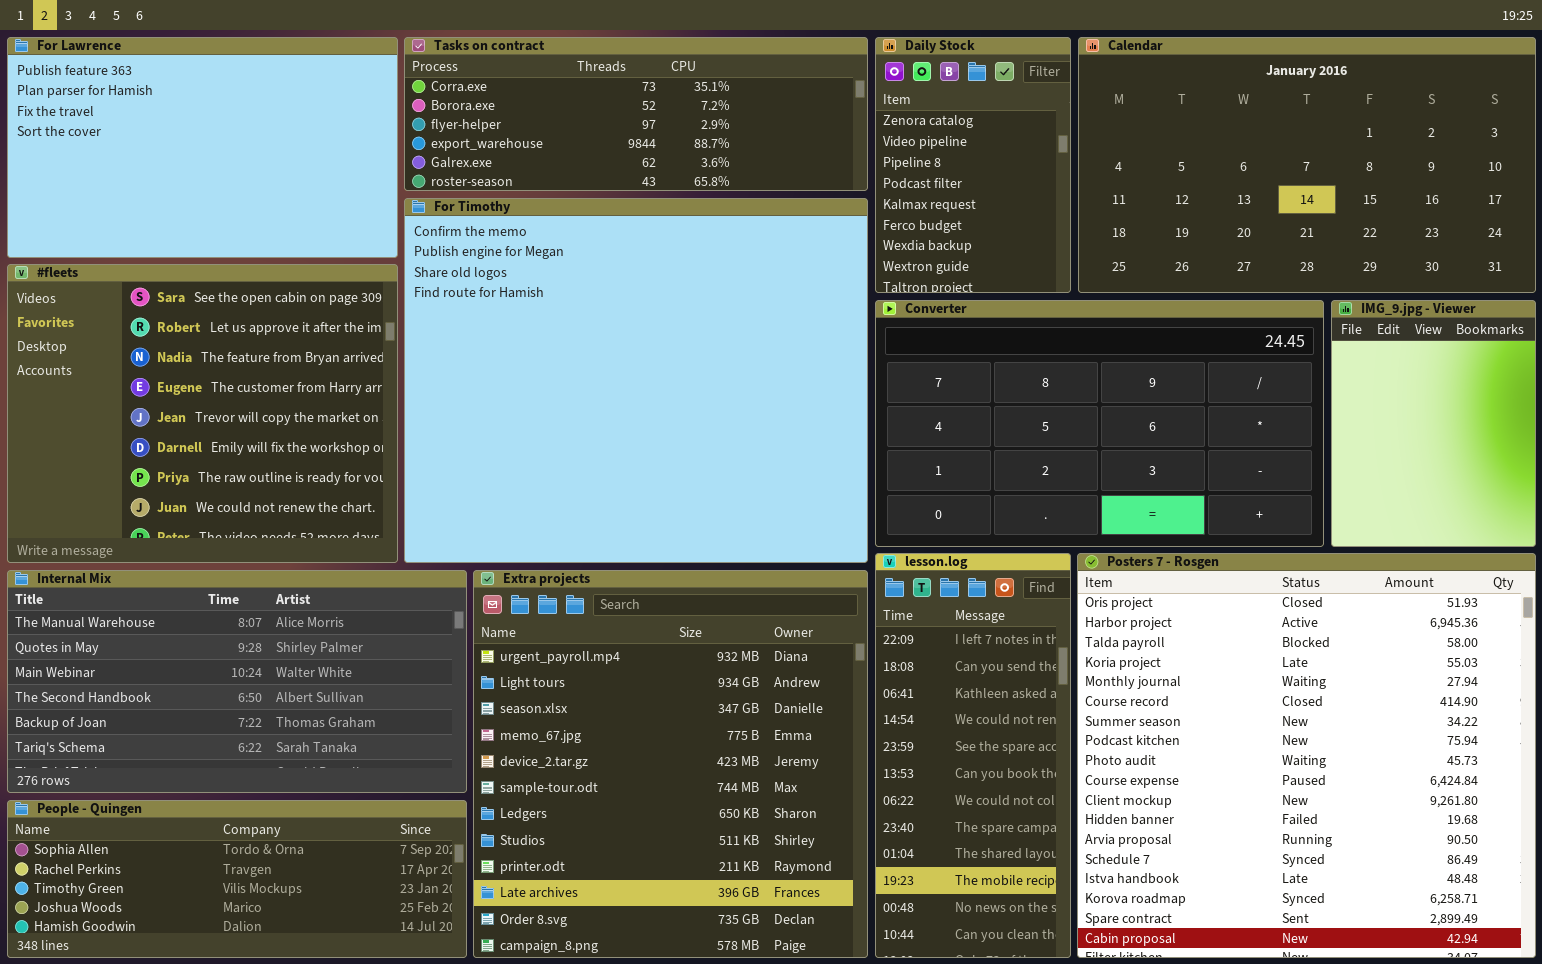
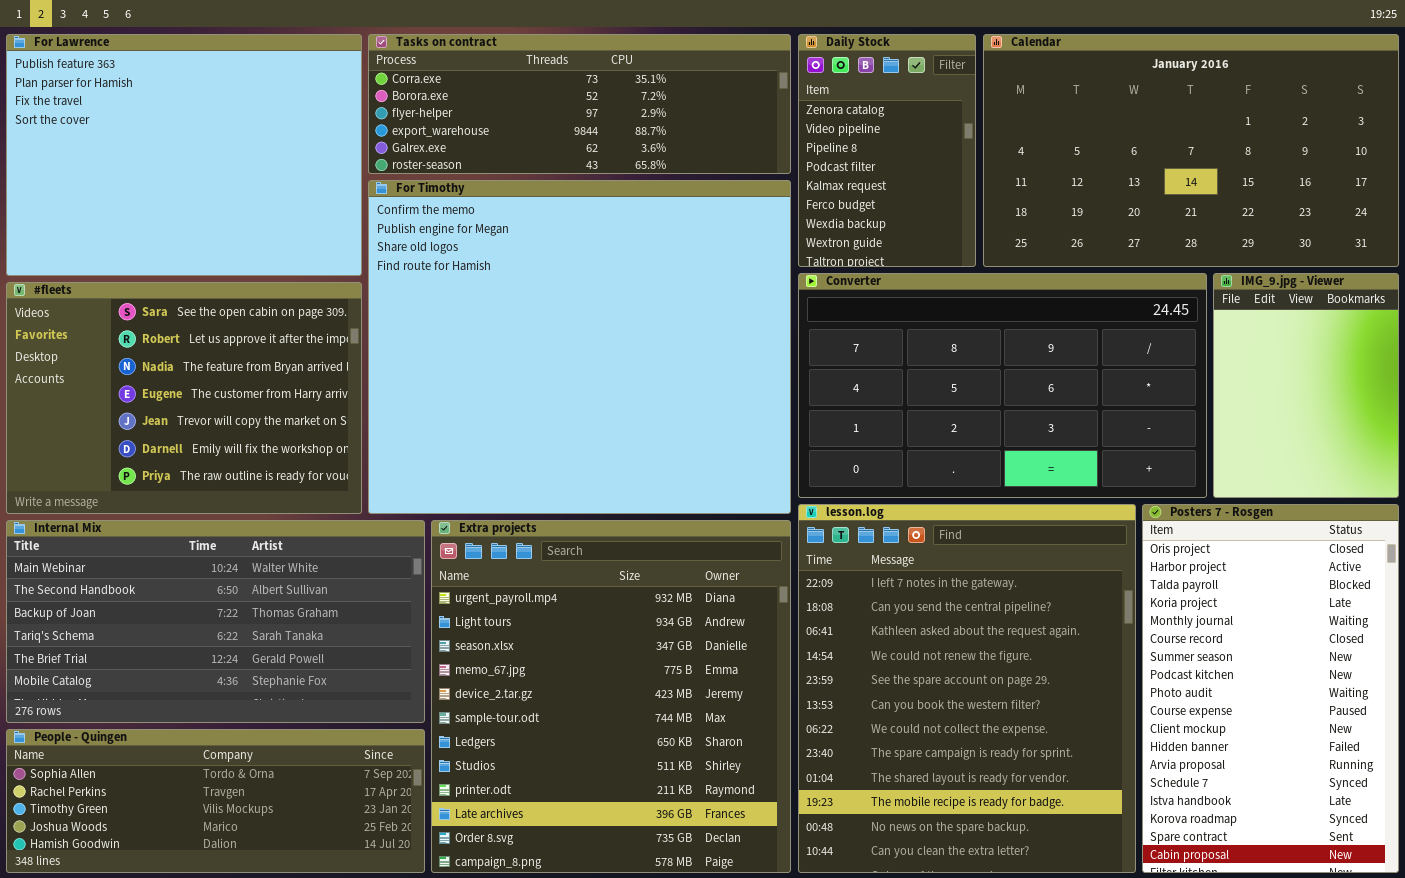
For Lawrence: [7,37,398,258] -> [6,34,362,276], resized
#fleets: [7,264,398,563] -> [6,282,362,514], resized
lesson.log: [875,553,1071,958] -> [798,504,1136,873], resized
Posters 7 - Rosgen: [1077,553,1536,958] -> [1142,504,1399,873], resized
Internal Mix: [7,570,467,793] -> [6,520,425,723], scrolled down 2 rows

